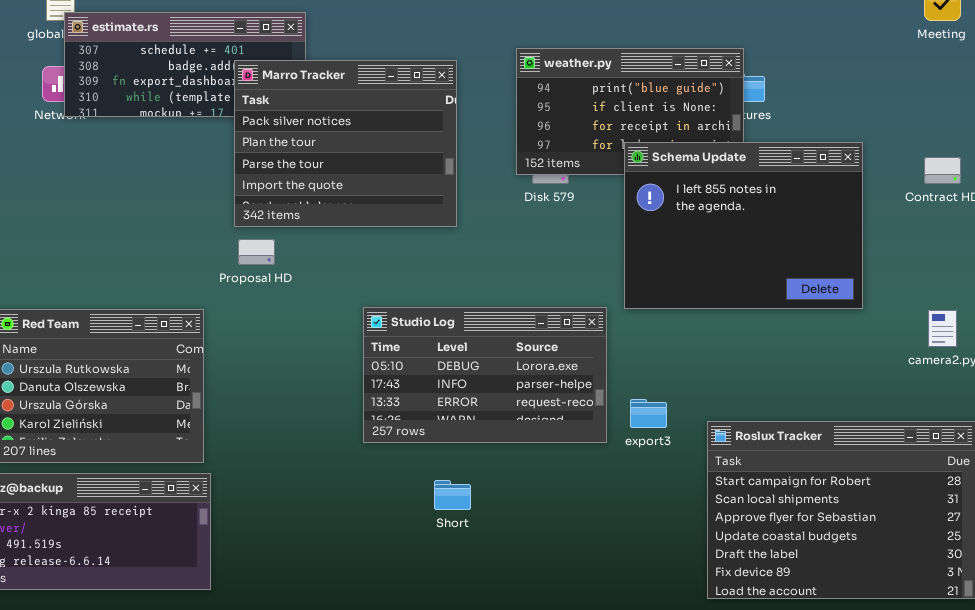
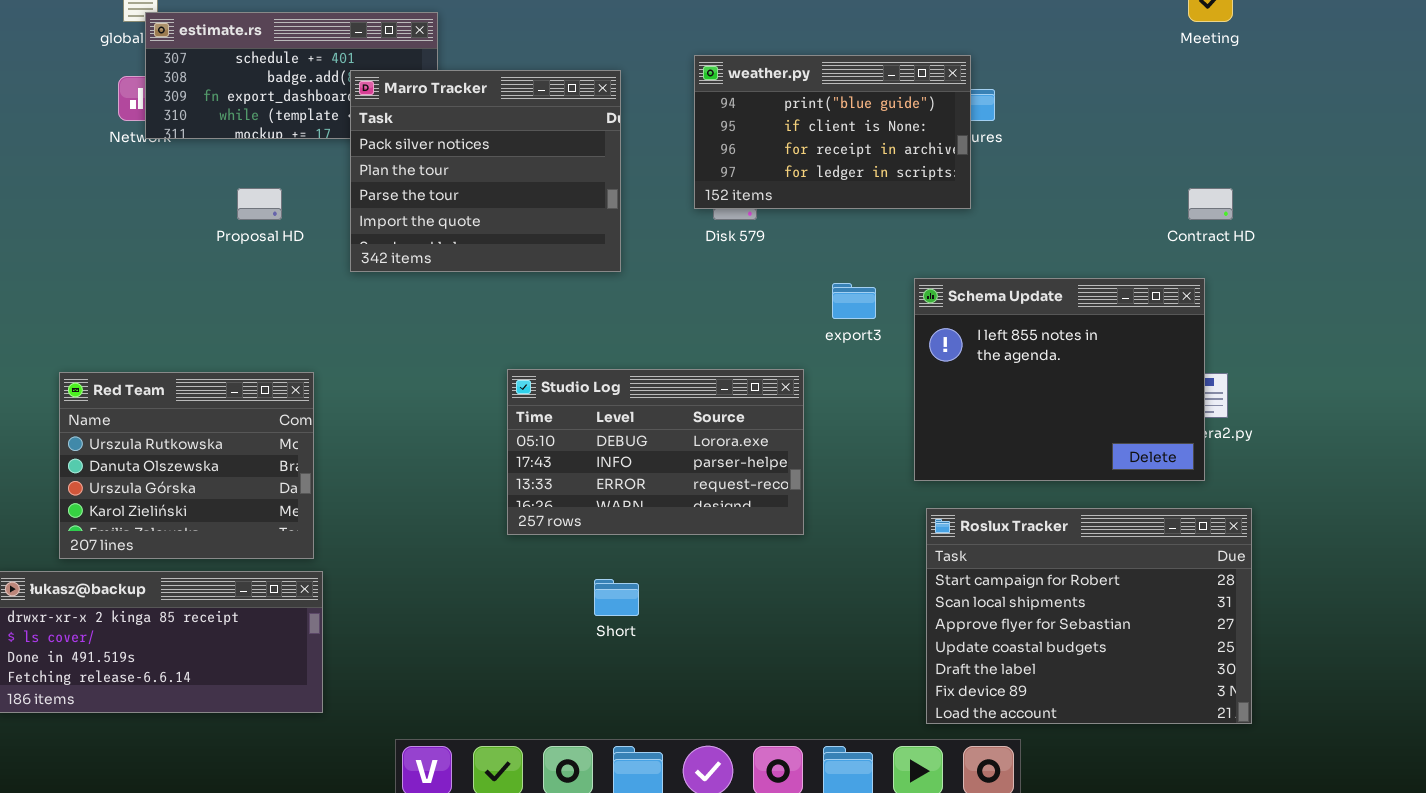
Schema Update: [624,142,863,309] -> [914,278,1205,481], moved
Proposal HD: [238,239,275,265] -> [237,188,282,220], moved
export3: [630,399,667,428] -> [832,283,876,319], moved

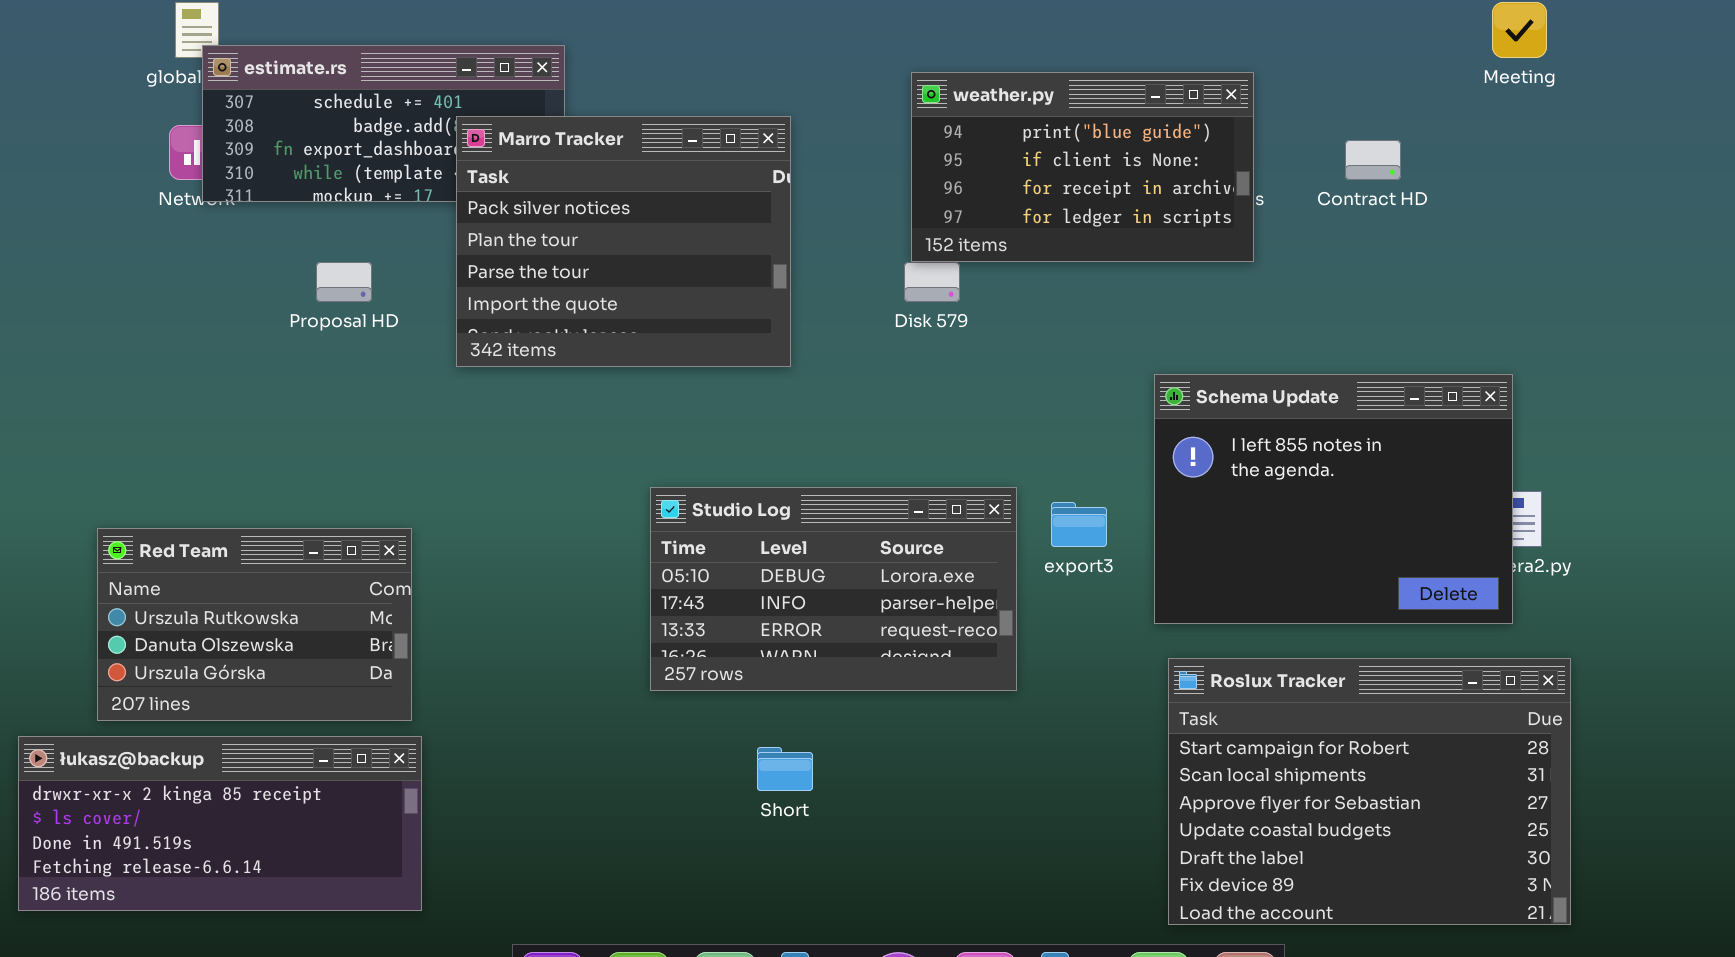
weather.py: [694,55,971,209] -> [911,72,1254,262], moved
Contract HD: [1188,188,1233,220] -> [1345,140,1401,180], moved
export3: [832,283,876,319] -> [1051,502,1107,547], moved
Red Team: [59,372,314,559] -> [97,528,412,721], resized

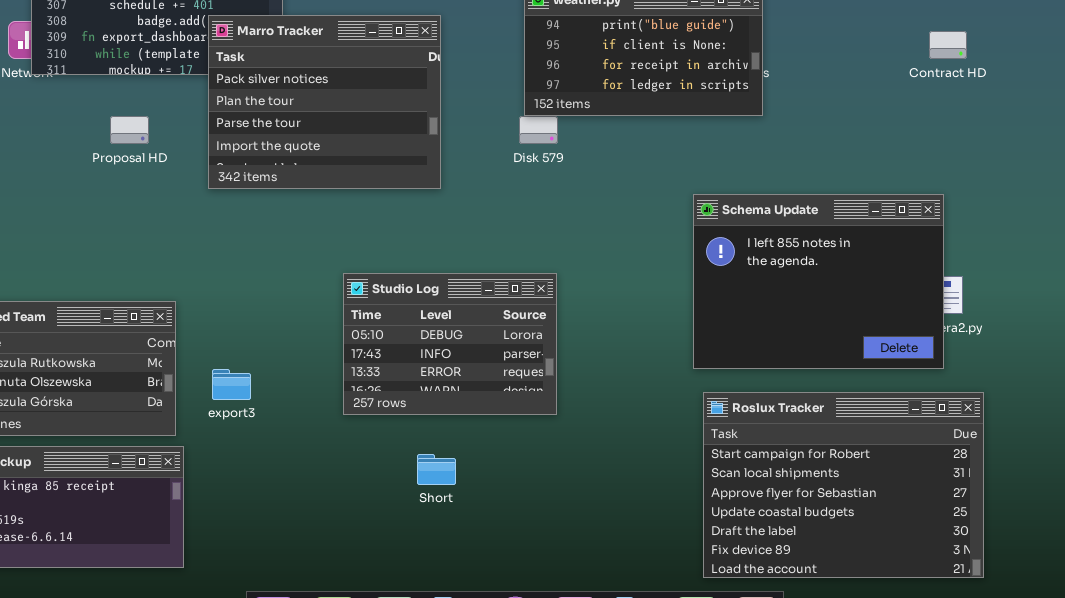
Contract HD: [1345,140,1401,180] -> [929,31,967,59], moved
Studio Log: [650,487,1017,691] -> [343,273,557,415], resized
export3: [1051,502,1107,547] -> [212,369,251,400], moved

